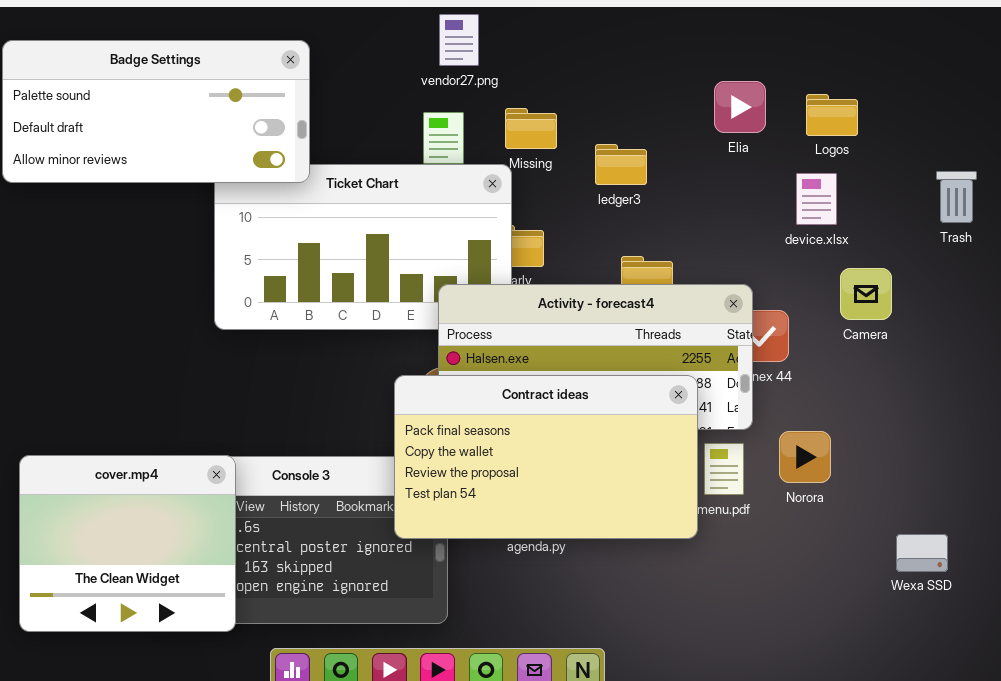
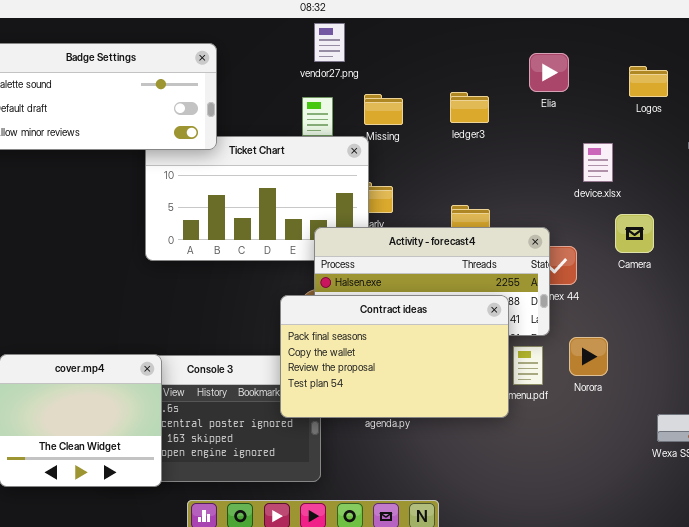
Elia: [714,81,766,133] -> [529,53,569,92], moved
Logos: [806,94,858,136] -> [629,66,668,97], moved
ledger3: [595,144,647,185] -> [450,92,489,123], moved

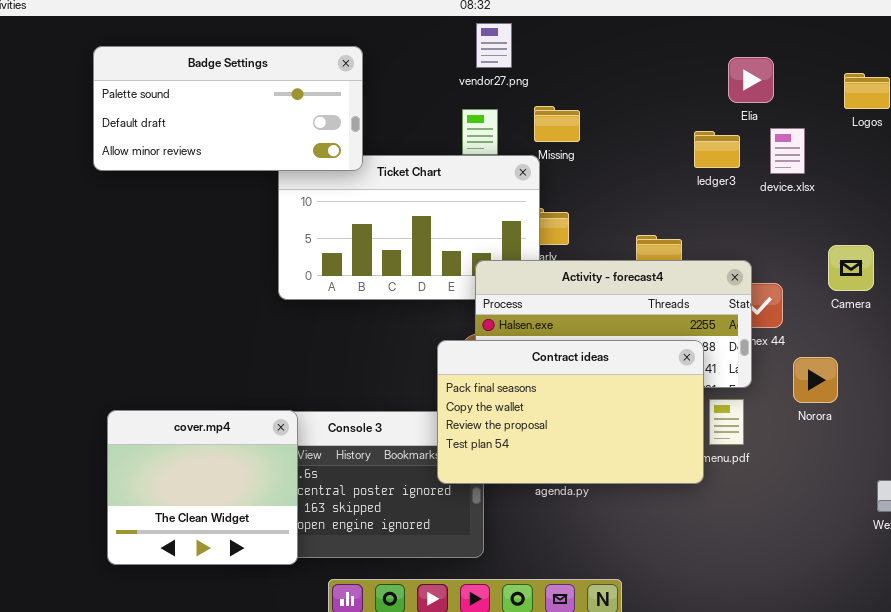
ledger3: [450,92,489,123] -> [694,131,740,168], moved
device.xlsx: [583,143,613,182] -> [770,128,805,174], moved
Norora: [569,337,608,376] -> [793,357,838,403], moved

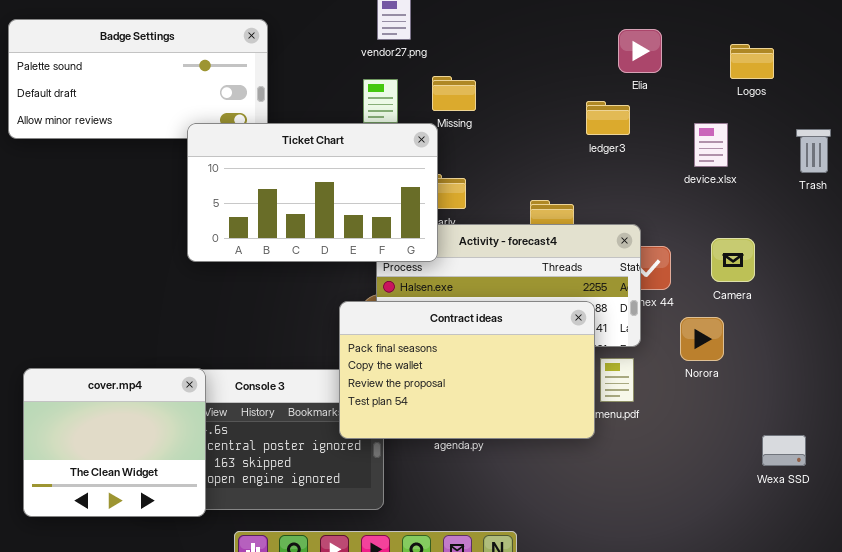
device.xlsx: [770,128,805,174] -> [694,123,728,167], moved
Ticket Chart: [278,155,540,300] -> [187,123,438,262], raised
Camera: [828,245,874,291] -> [711,238,755,282], moved

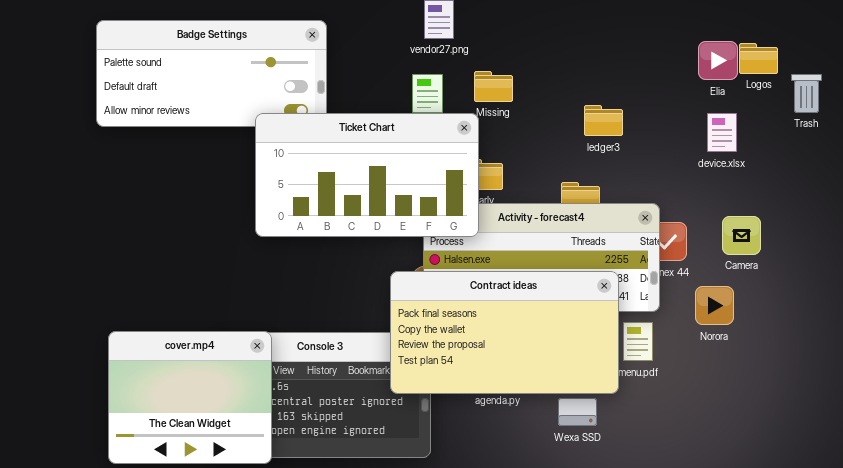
Elia: [618,29,662,73] -> [698,41,738,80], moved
ledger3: [586,101,630,135] -> [584,105,623,136], moved
Trash: [796,129,831,173] -> [791,74,822,113], moved
Wexa SSD: [762,435,806,466] -> [558,398,597,426], moved

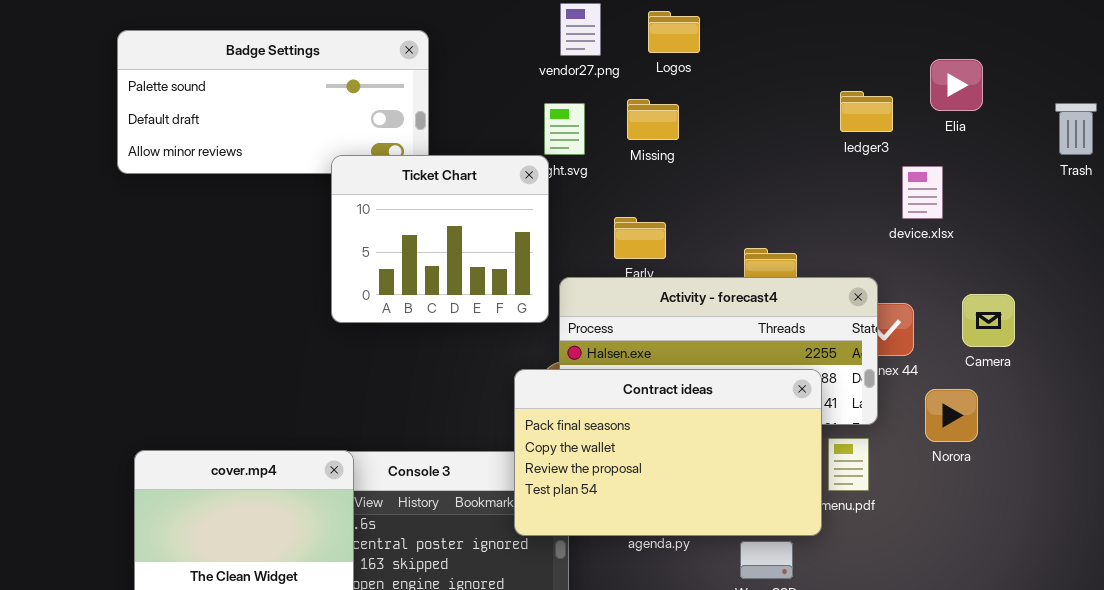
Logos: [739,43,778,74] -> [648,11,700,53], moved
ledger3: [584,105,623,136] -> [840,91,893,132], moved
Ticket Chart: [255,113,479,237] -> [331,155,549,323], resized
device.xlsx: [707,113,737,152] -> [902,166,943,219], moved

